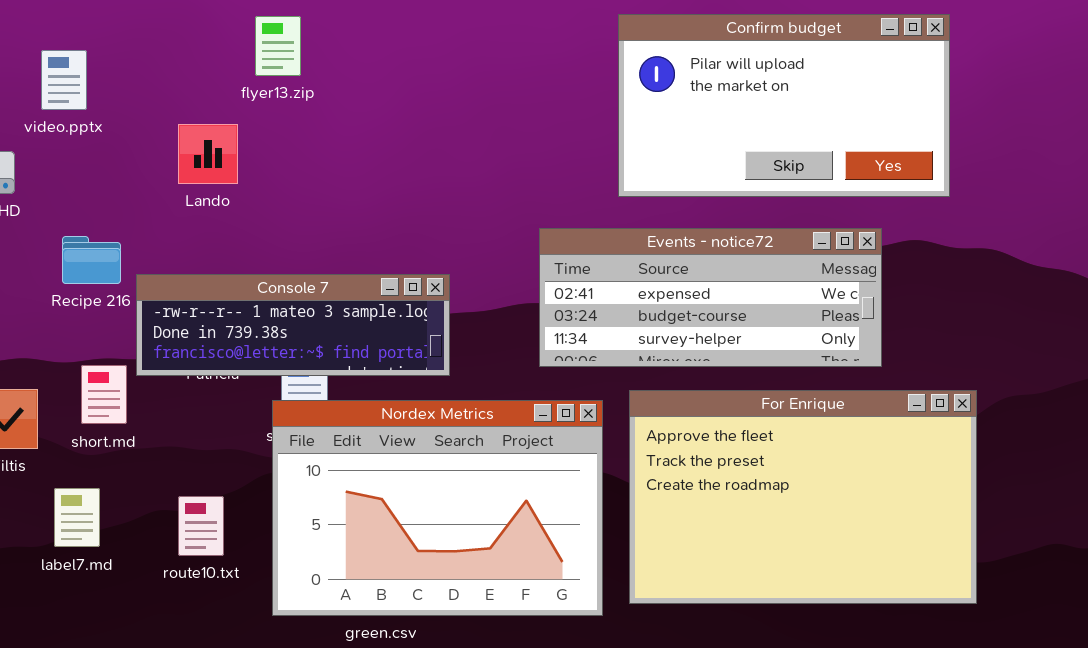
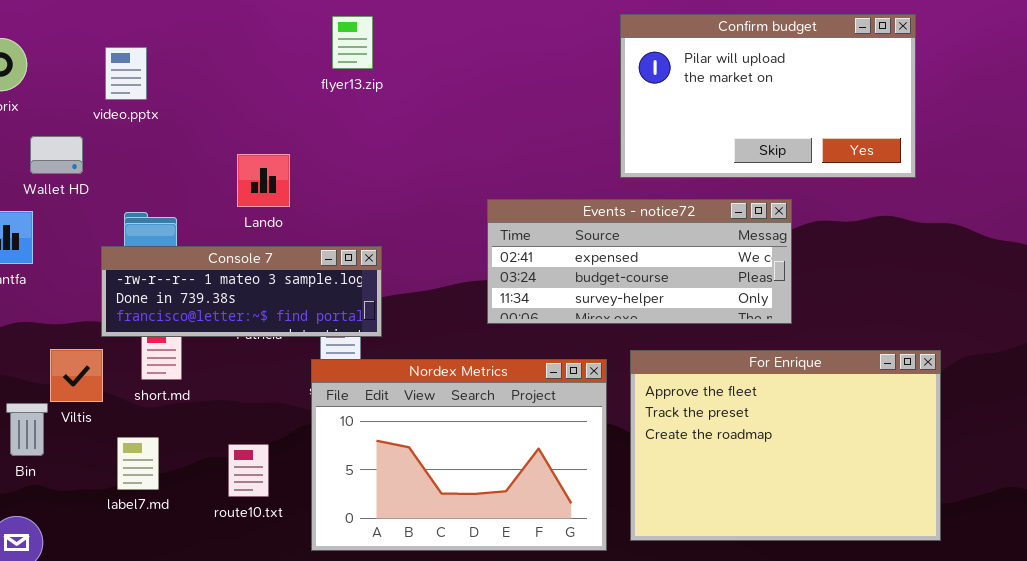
flyer13.zip: [255,16,301,76] -> [332,16,373,69], moved
Lando: [178,124,238,184] -> [237,154,290,207], moved
Events - notice72: [539,228,882,367] -> [487,199,792,324], moved
Console 7: [136,274,450,376] -> [101,246,382,337], moved

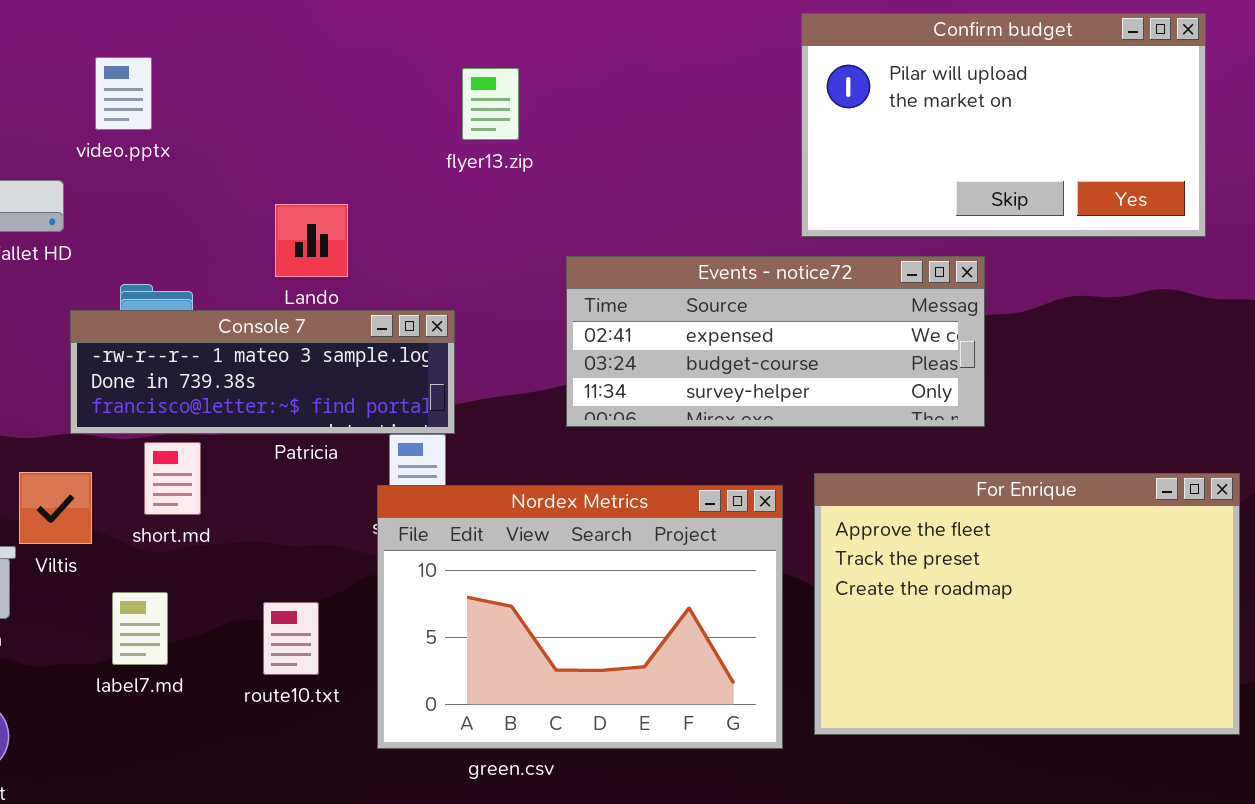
flyer13.zip: [332,16,373,69] -> [462,68,519,140], moved
Events - notice72: [487,199,792,324] -> [566,256,985,427], moved
Console 7: [101,246,382,337] -> [70,310,455,434], moved

